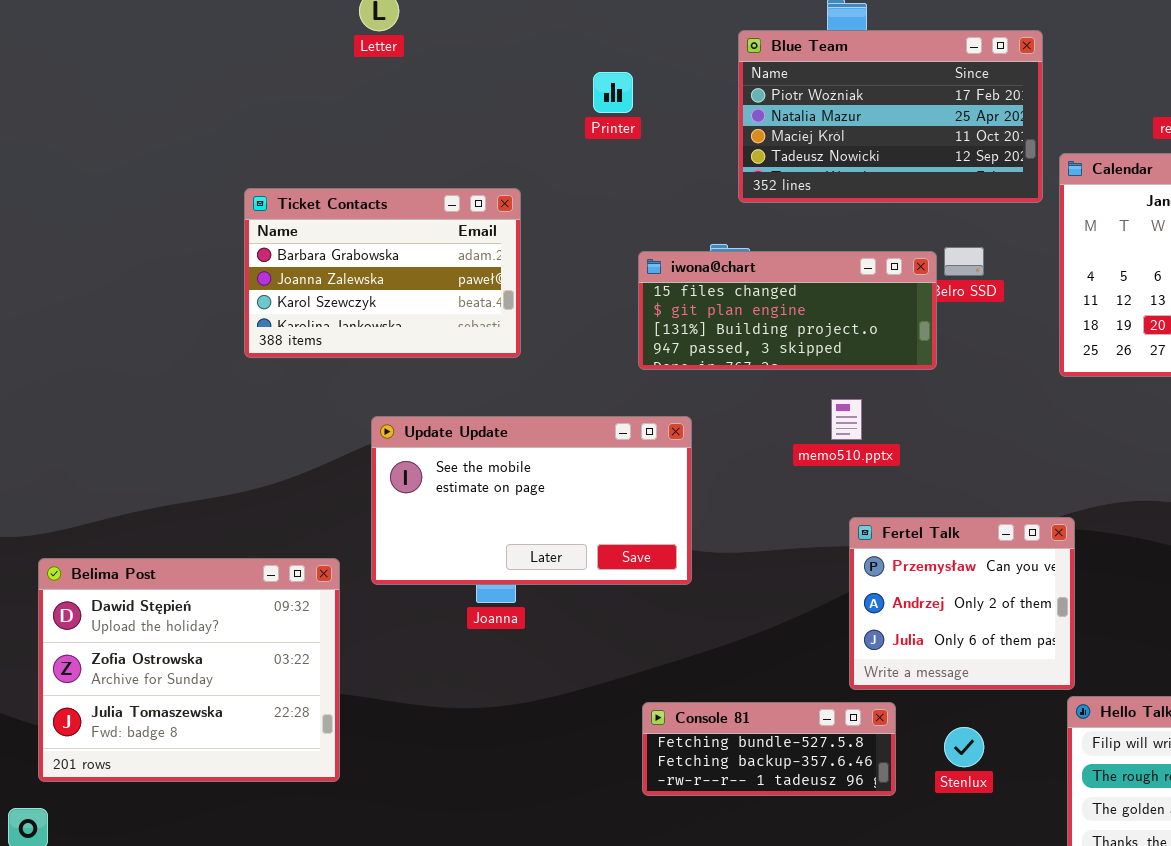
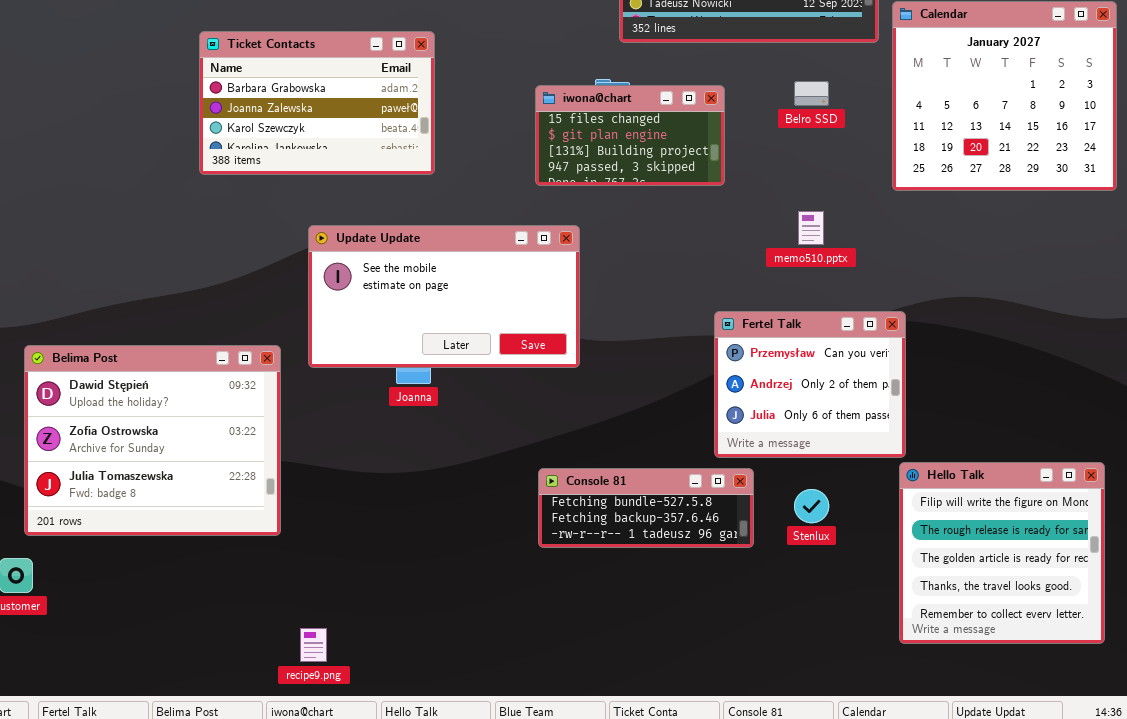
iwona@chart: [638,251,937,370] -> [535,85,725,186], resized
memo510.pptx: [831,399,862,440] -> [798,211,824,245], moved

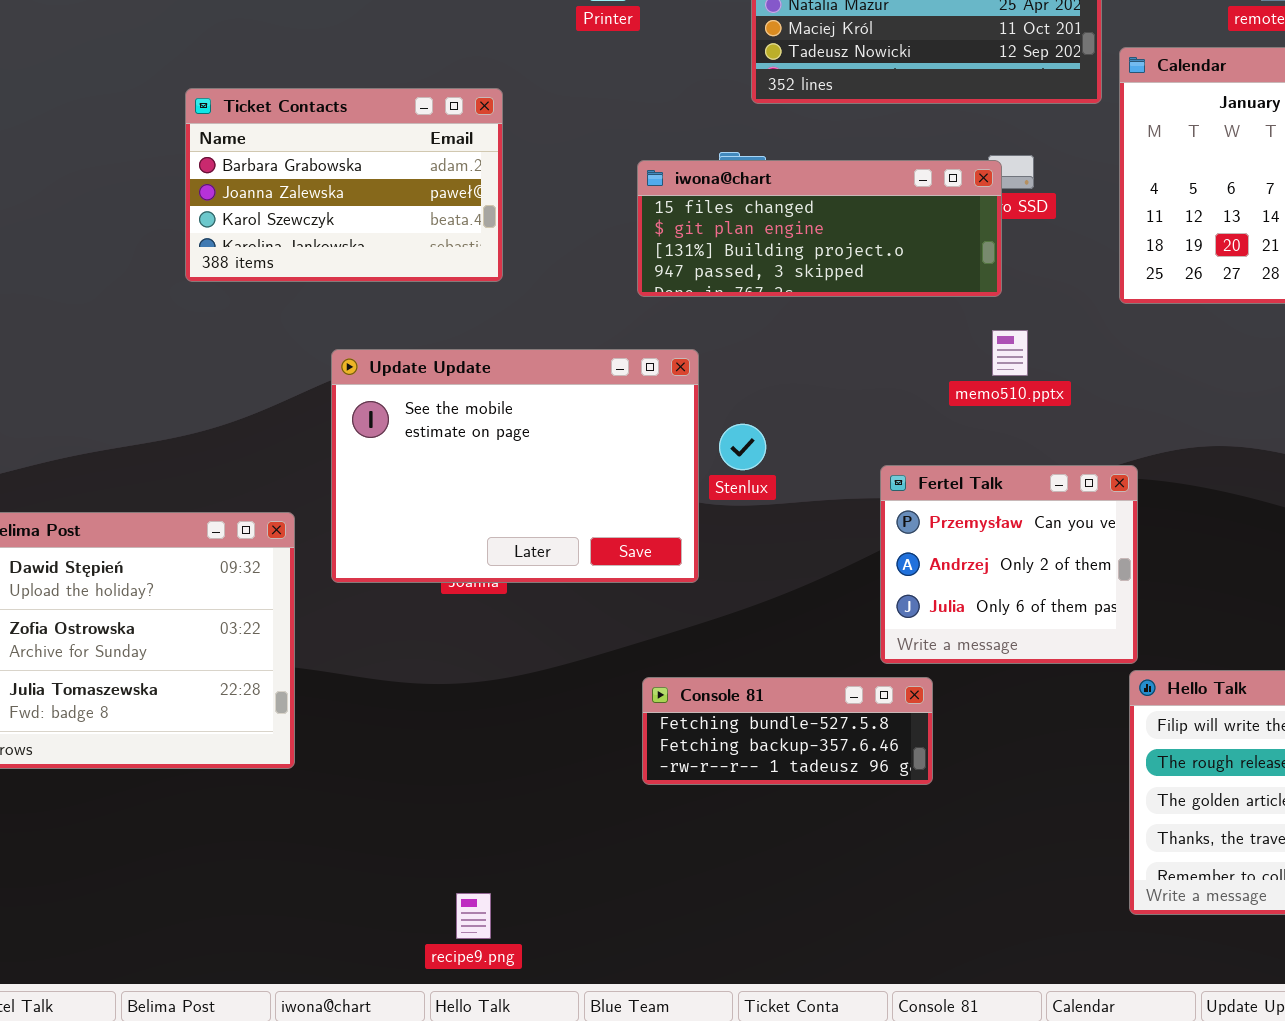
iwona@chart: [535,85,725,186] -> [637,160,1002,297], resized
Update Update: [308,225,580,368] -> [331,349,699,583], resized
Stenlux: [794,489,829,523] -> [719,424,766,470], moved
recipe9.png: [300,628,327,662] -> [456,893,491,939], moved

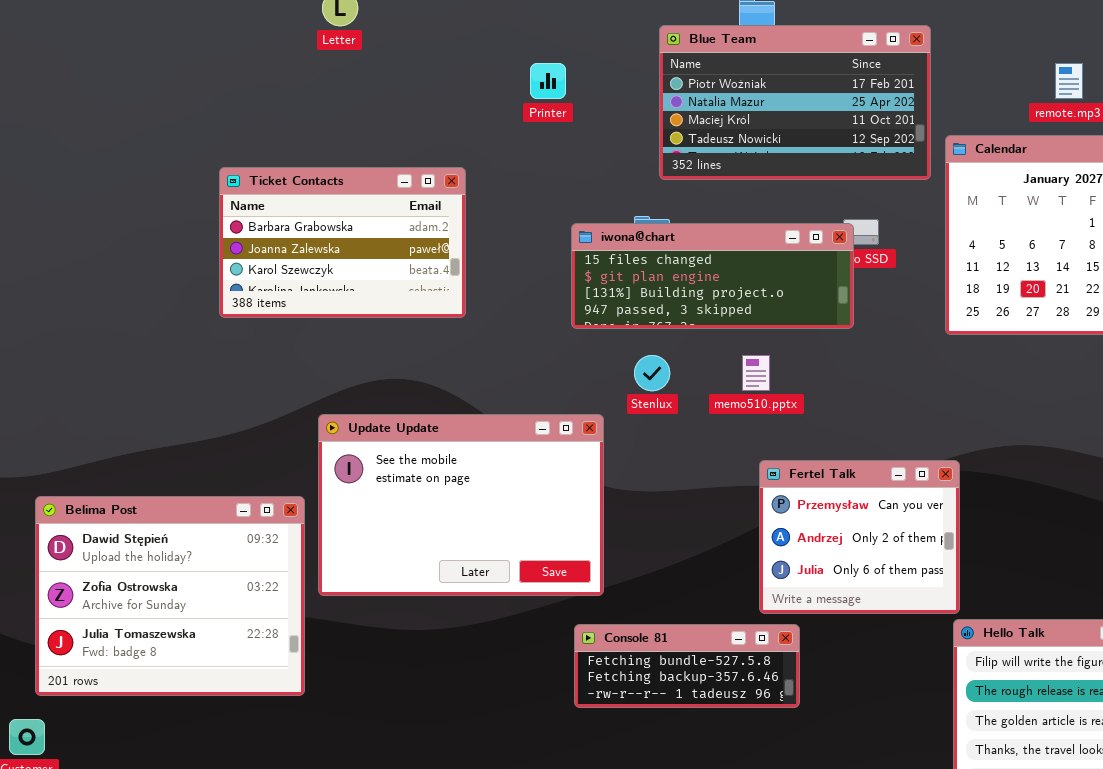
memo510.pptx: [992,330,1028,376] -> [742,355,770,391], moved
Update Update: [331,349,699,583] -> [318,414,604,596], moved
Stenlux: [719,424,766,470] -> [634,355,670,391], moved

